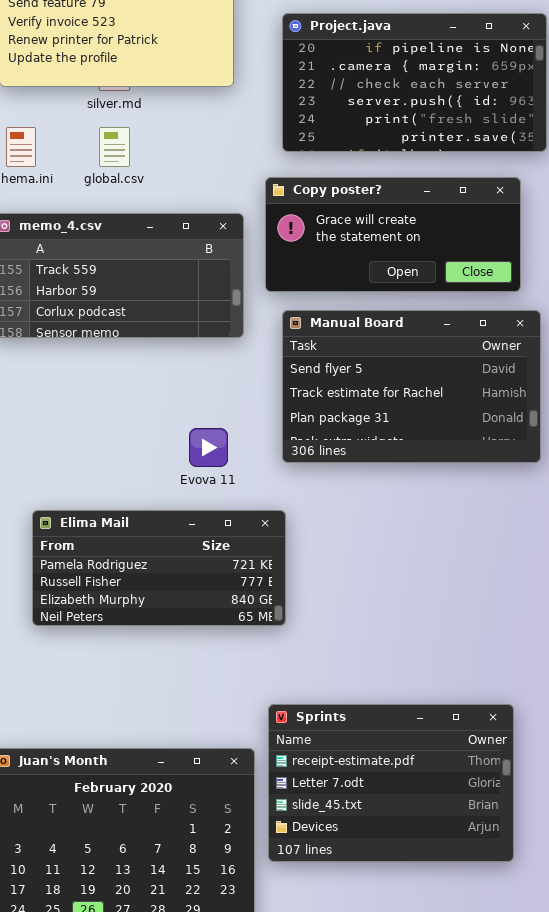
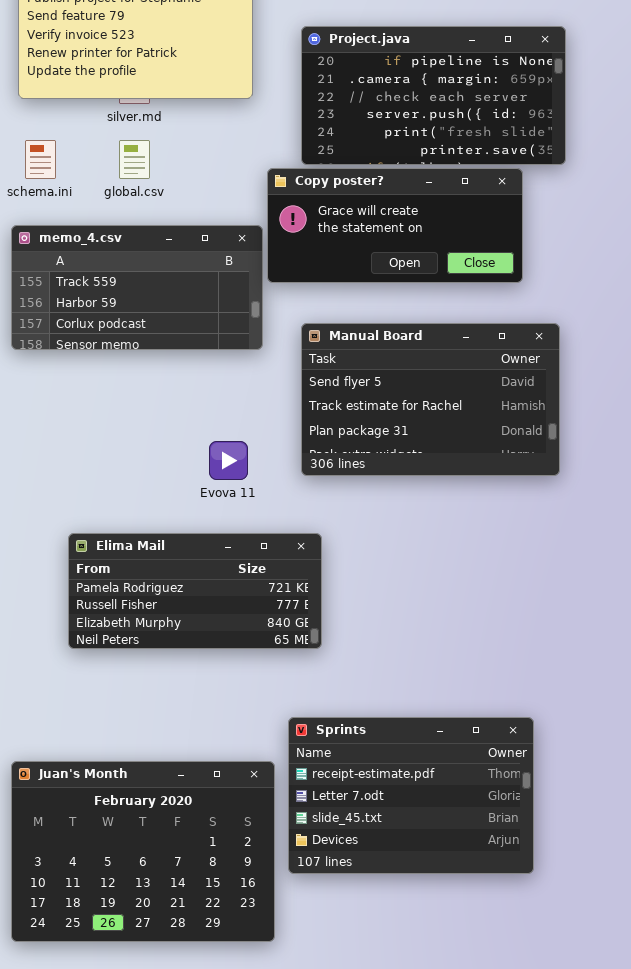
Copy poster?: [265,177,521,292] -> [267,168,523,283], moved
Elima Mail: [32,510,286,626] -> [68,533,322,649], moved

